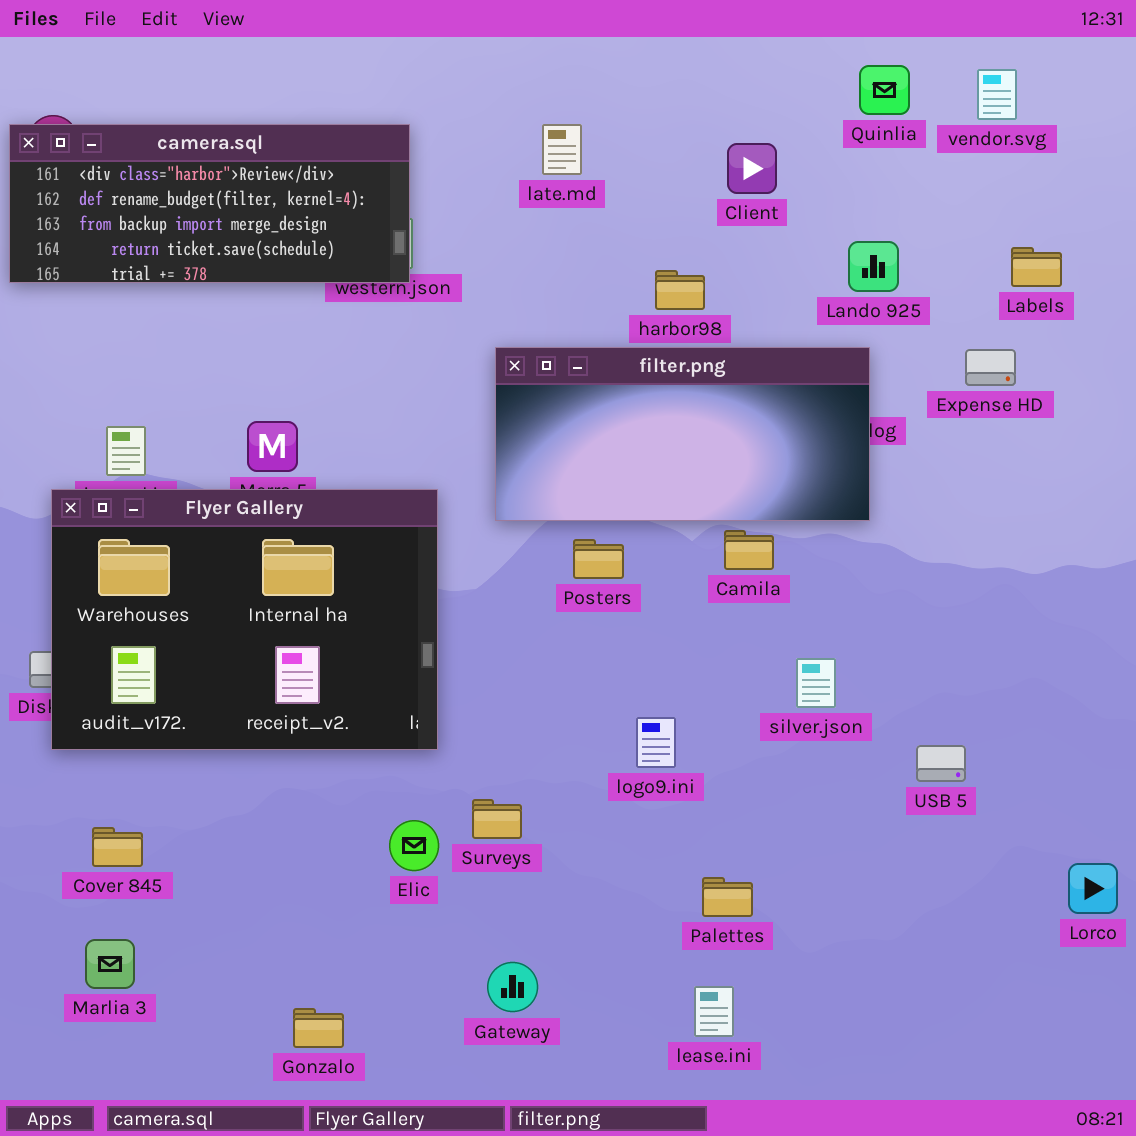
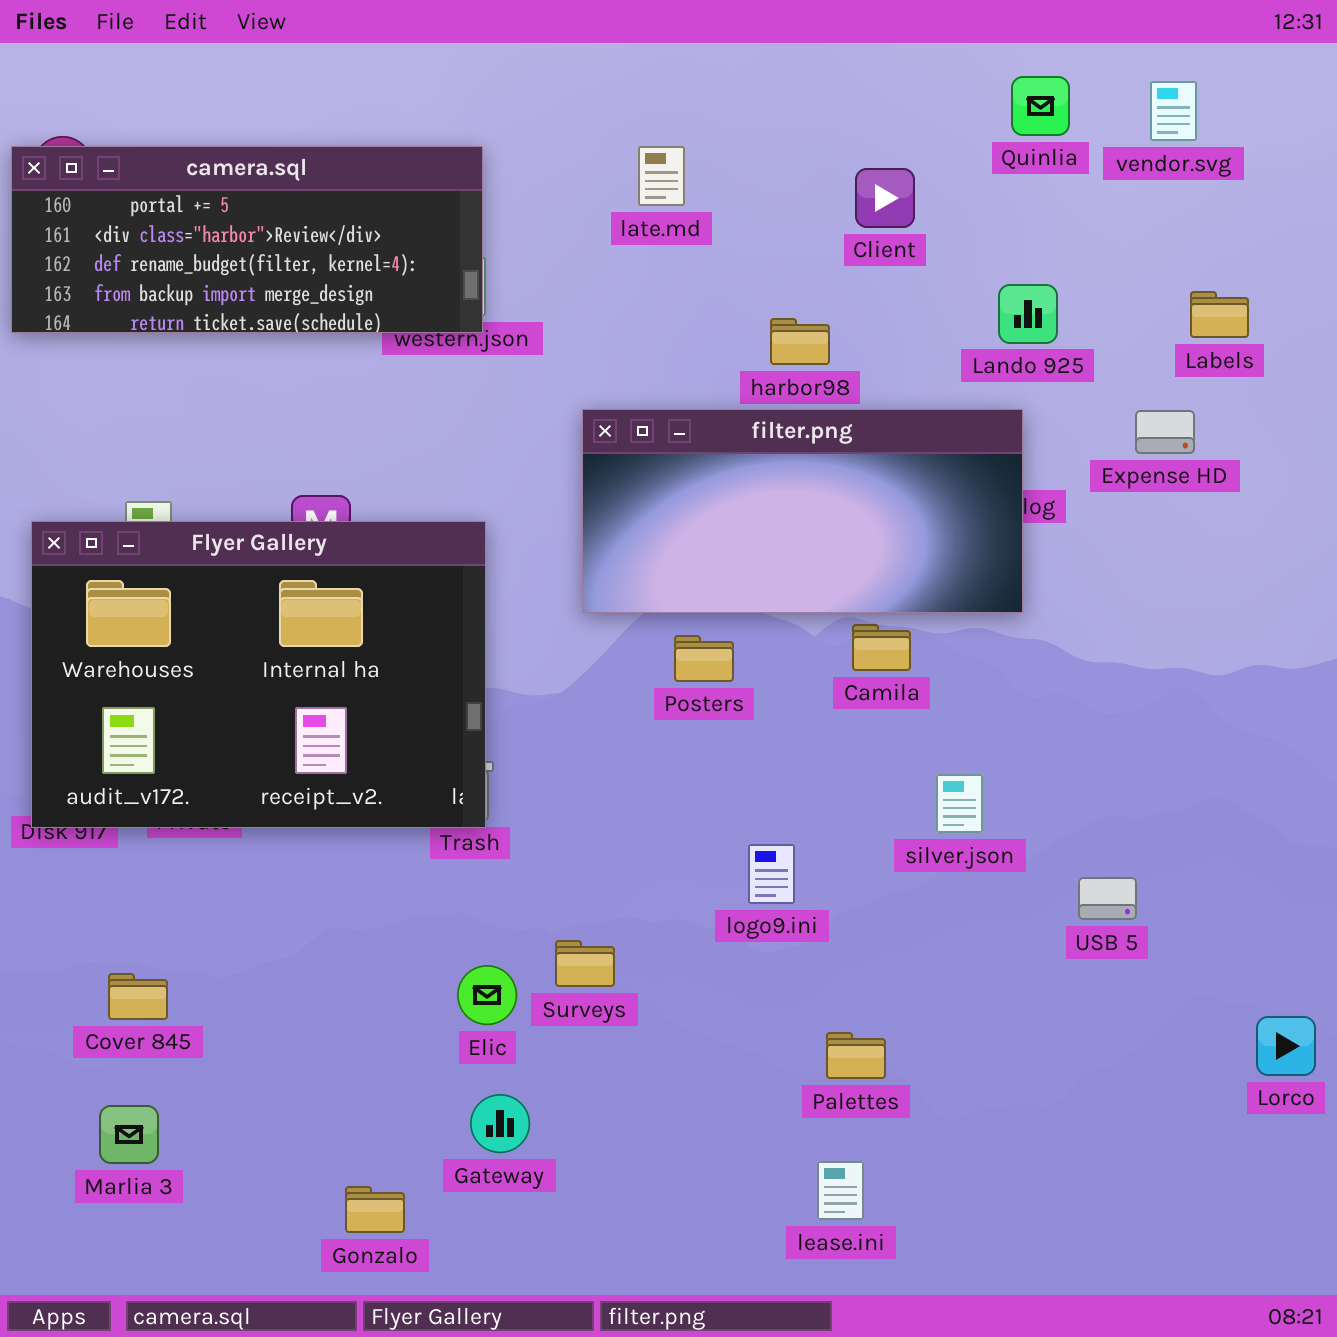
camera.sql: [9,124,410,283] -> [11,146,483,333], scrolled up 1 row
Flyer Gallery: [51,489,438,750] -> [31,521,486,828], moved
Gateway: [487,962,538,1012] -> [470,1094,530,1153], moved

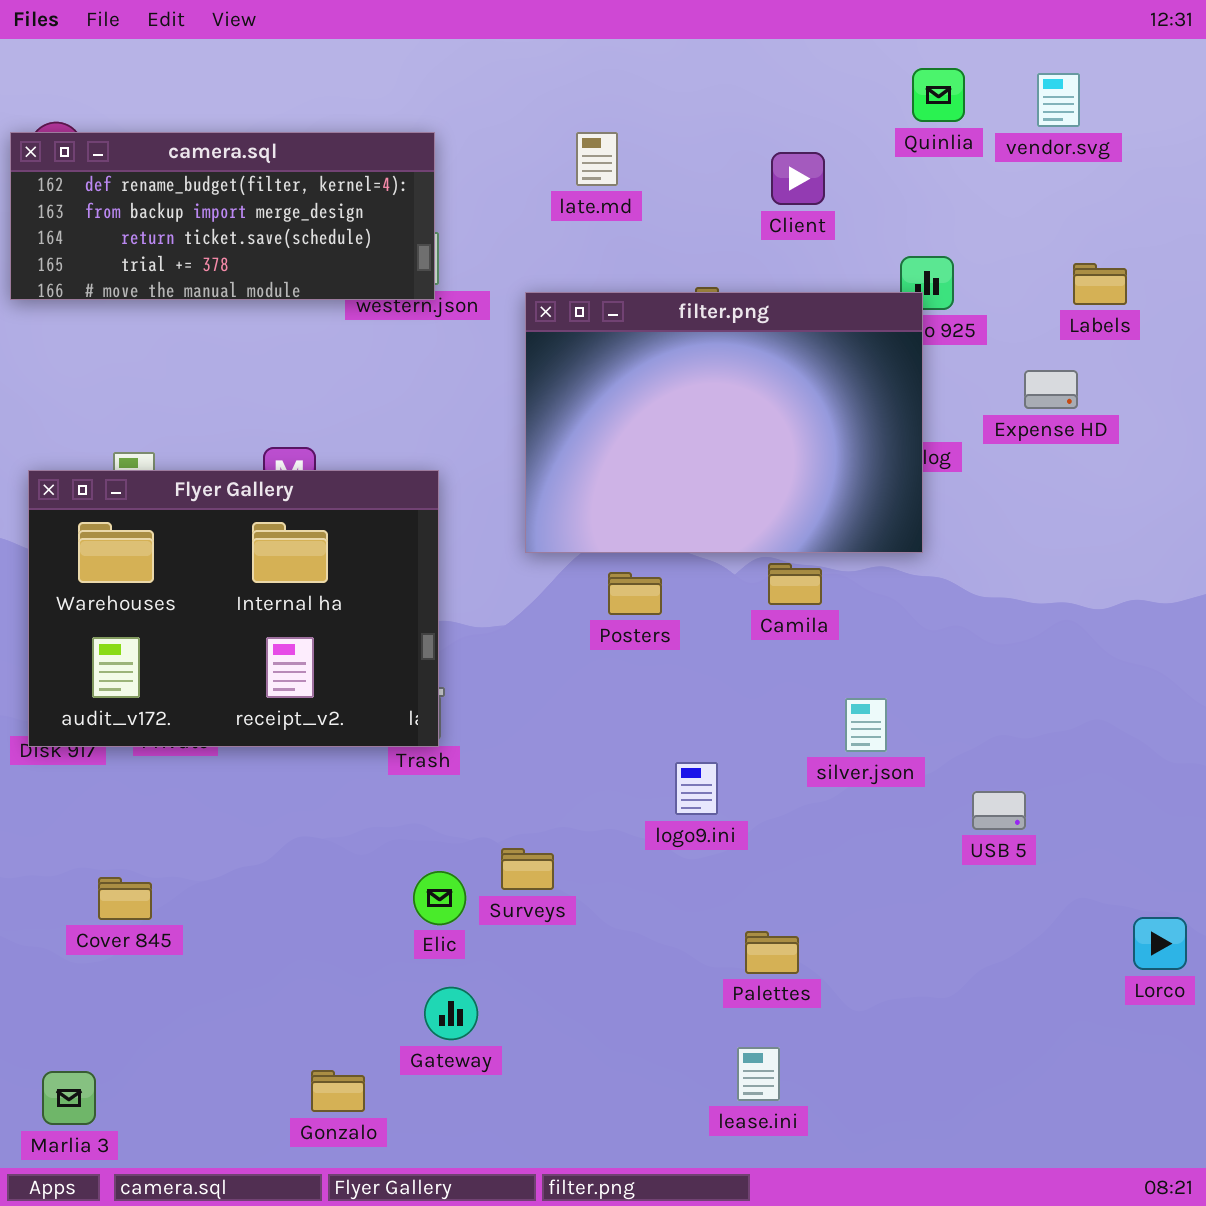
camera.sql: [11,146,483,333] -> [10,132,435,300], scrolled down 2 rows
filter.png: [582,409,1023,613] -> [525,292,923,553], resized
Marlia 3: [99,1105,159,1164] -> [42,1071,96,1125], moved

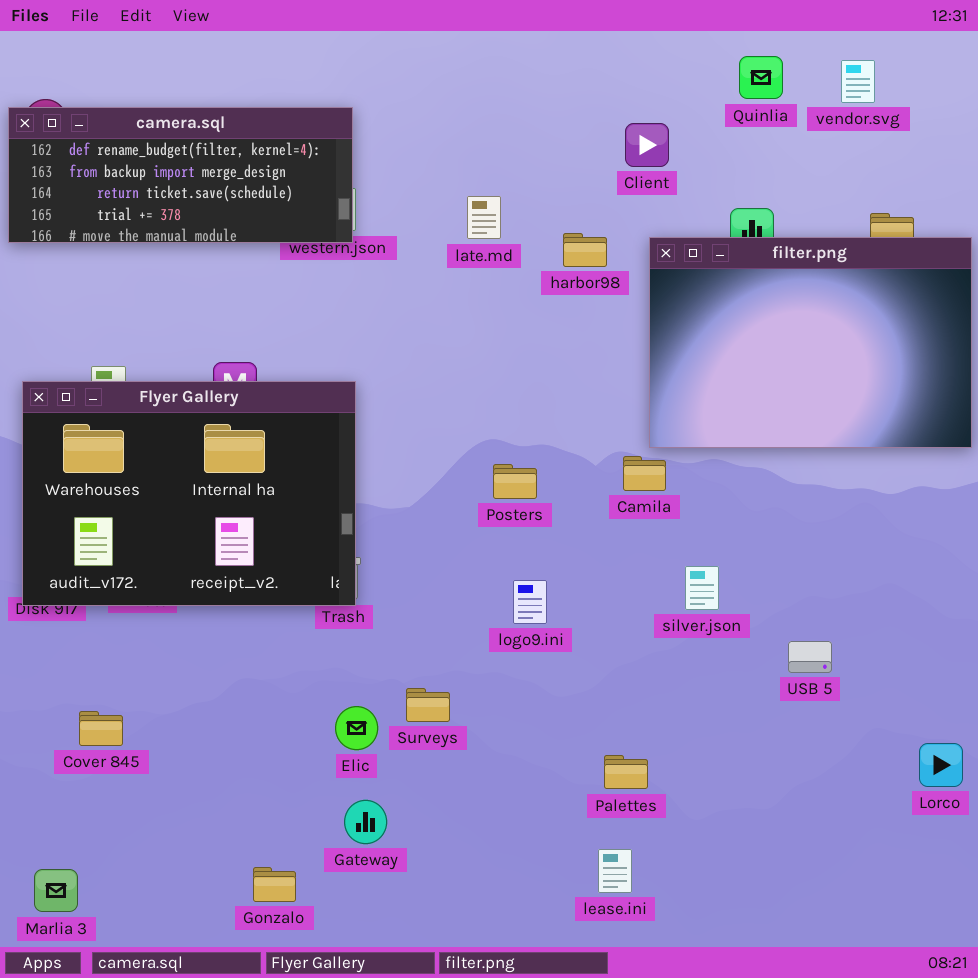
late.md: [576,132,618,186] -> [467,196,501,239], moved
filter.png: [525,292,923,553] -> [649,237,972,448], moved
logo9.ini: [675,762,718,815] -> [513,580,547,624], moved

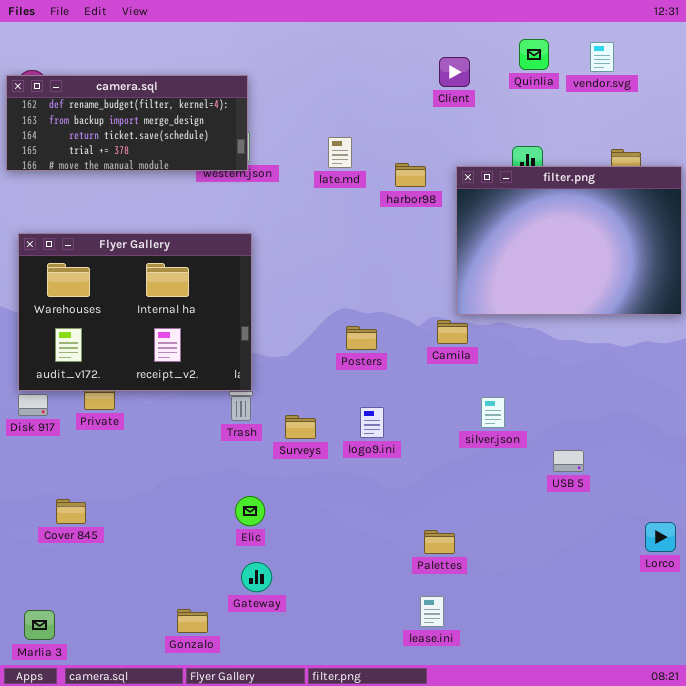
Client: [625,123,669,167] -> [439,57,470,87], moved
Flyer Gallery: [22,381,356,606] -> [18,233,252,391], moved
Surveys: [406,688,450,722] -> [285,415,316,439], moved

